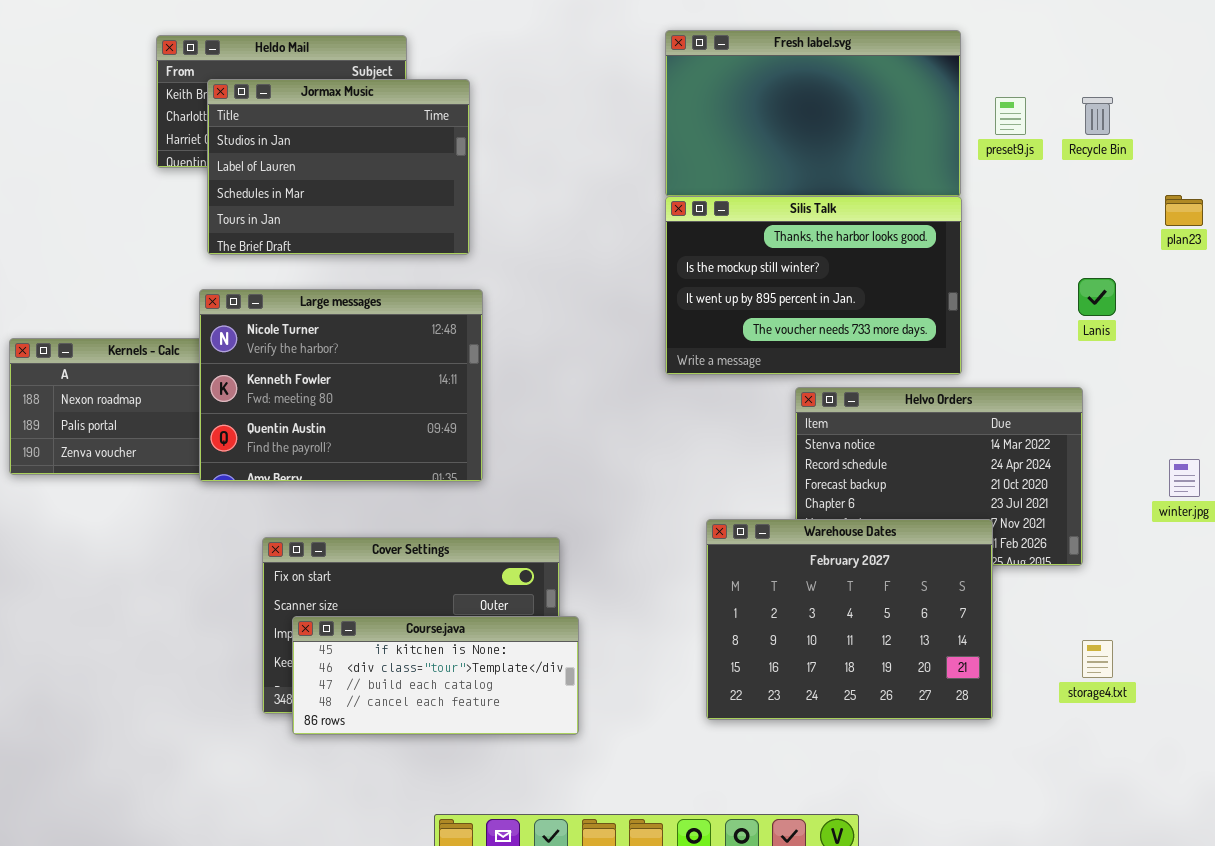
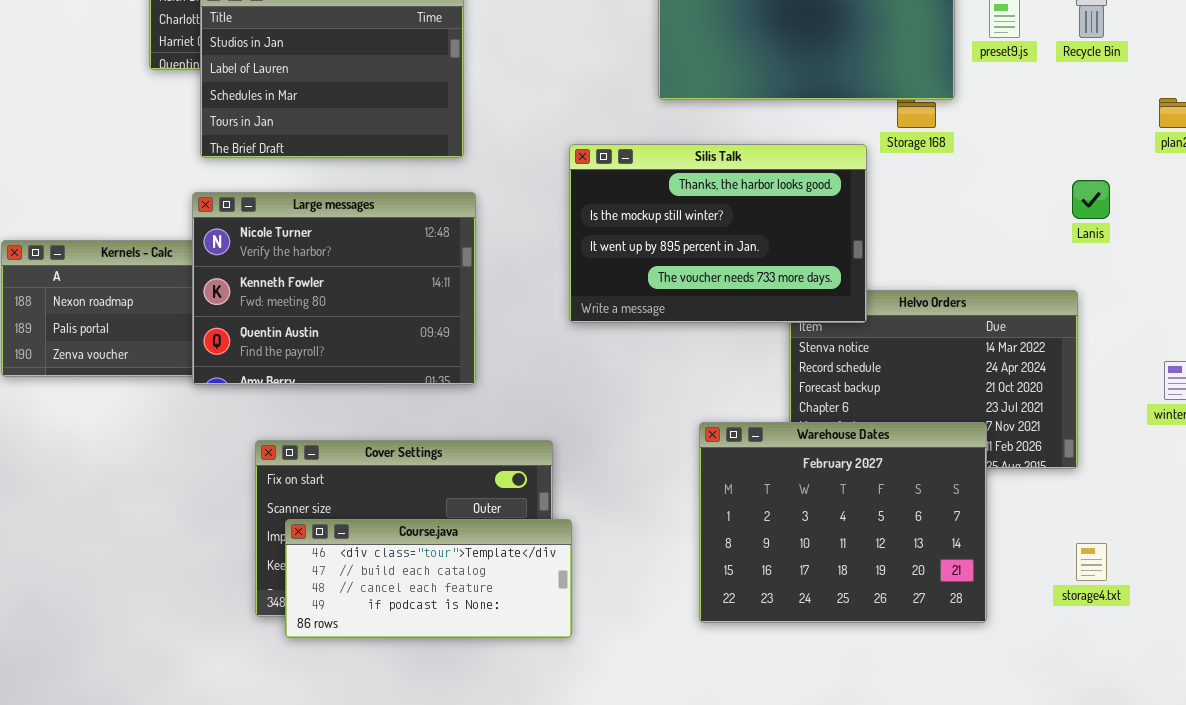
Silis Talk: [665,196,962,375] -> [569,144,867,323], moved
Course.java: [292,616,579,735] -> [285,519,572,638], scrolled down 1 row

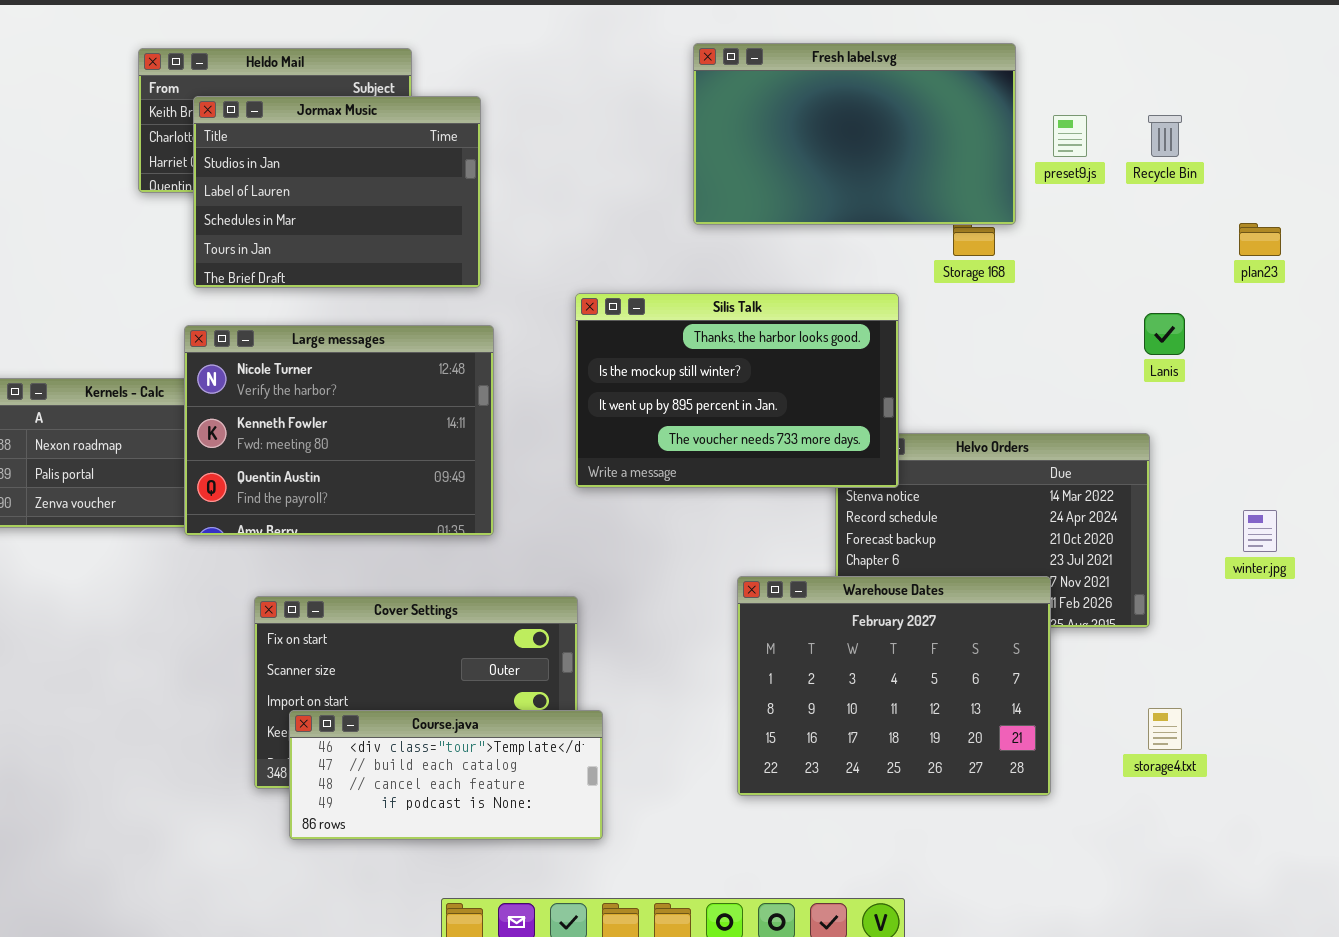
Silis Talk: [569,144,867,323] -> [575,293,899,488], moved
Course.java: [285,519,572,638] -> [289,710,603,840], moved

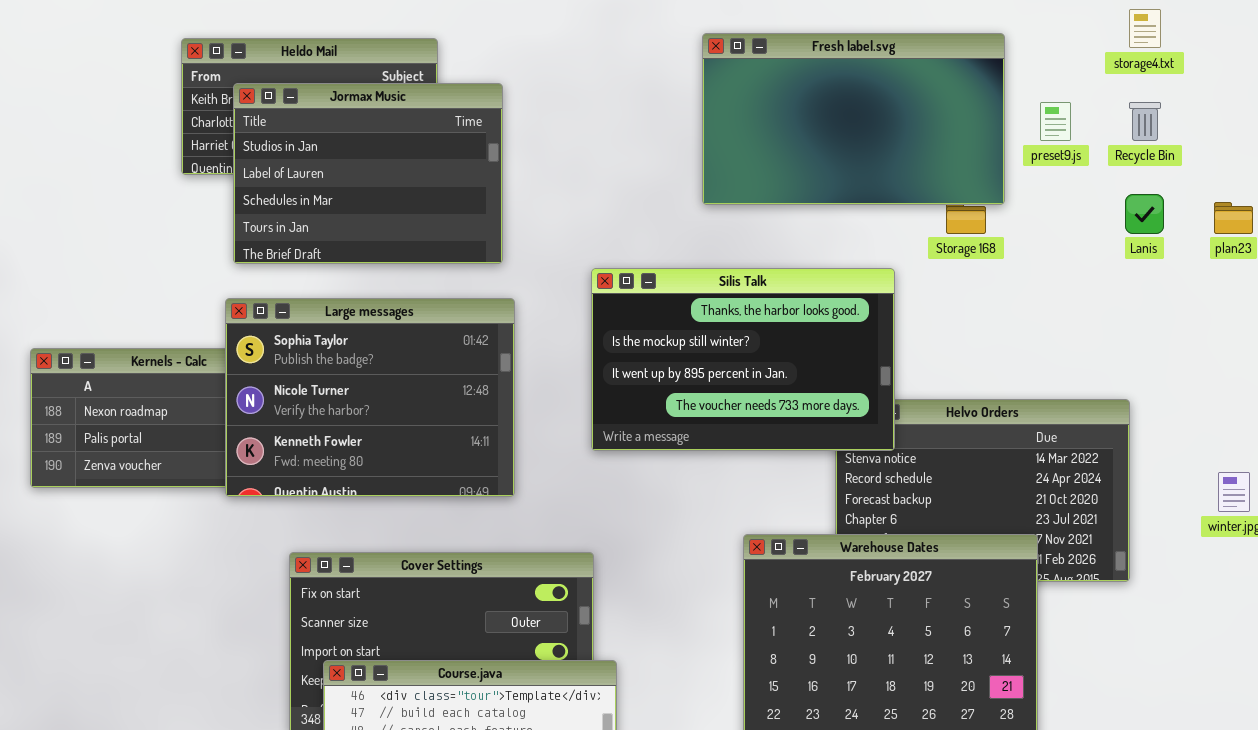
Lanis: [1144,313,1185,355] -> [1125,194,1164,234], moved
Large messages: [184,325,494,536] -> [225,298,515,497], scrolled up 1 row
storage4.txt: [1148,708,1182,750] -> [1129,9,1161,48], moved

